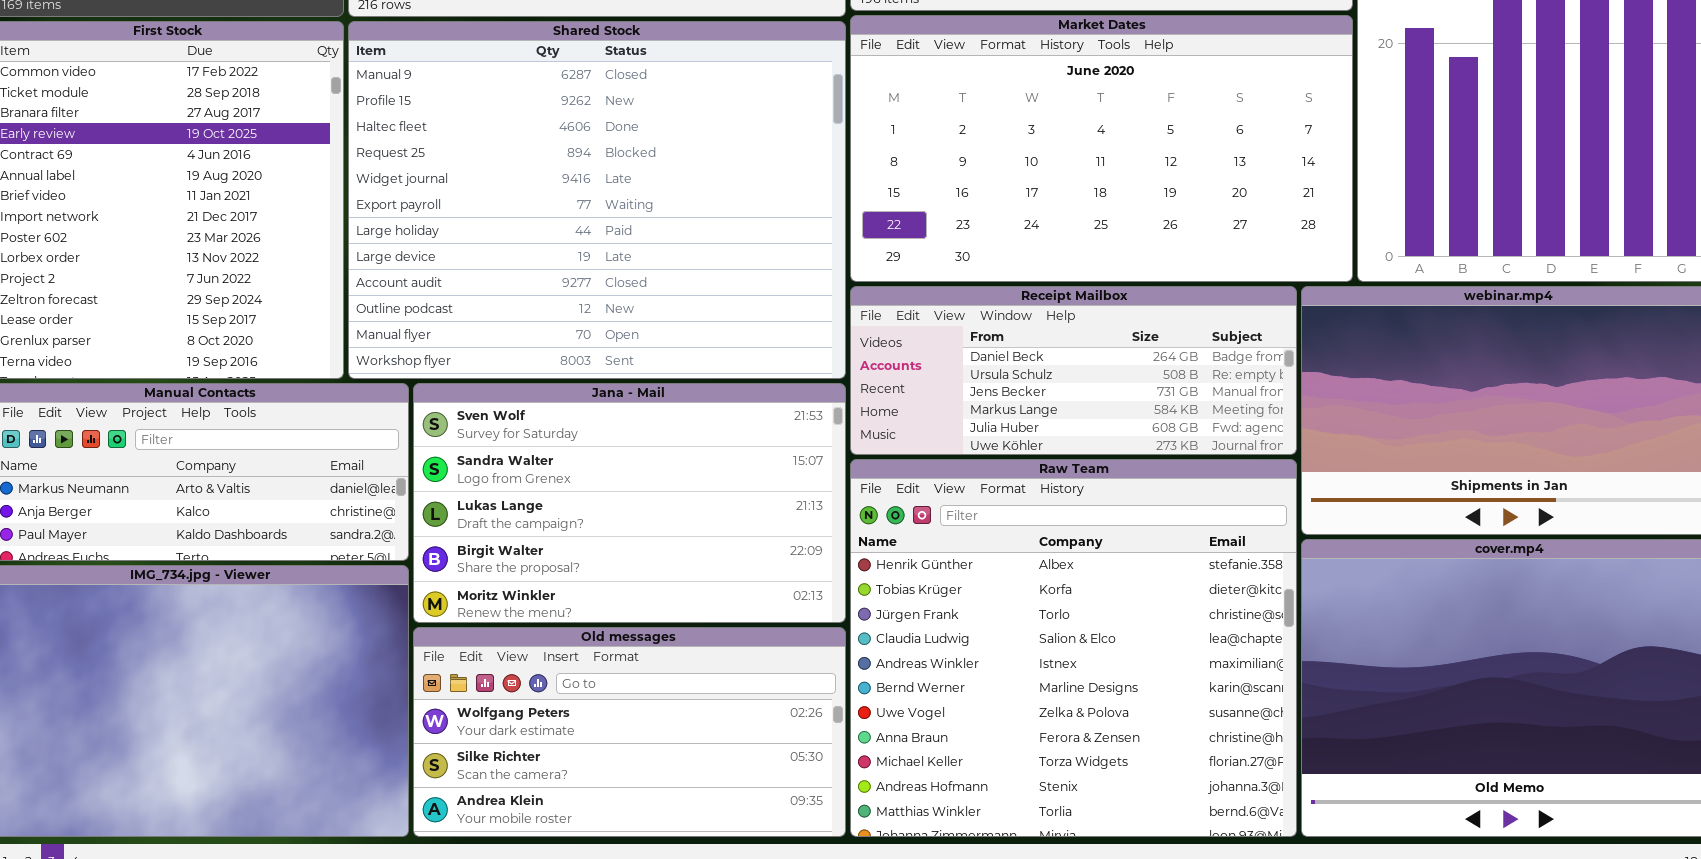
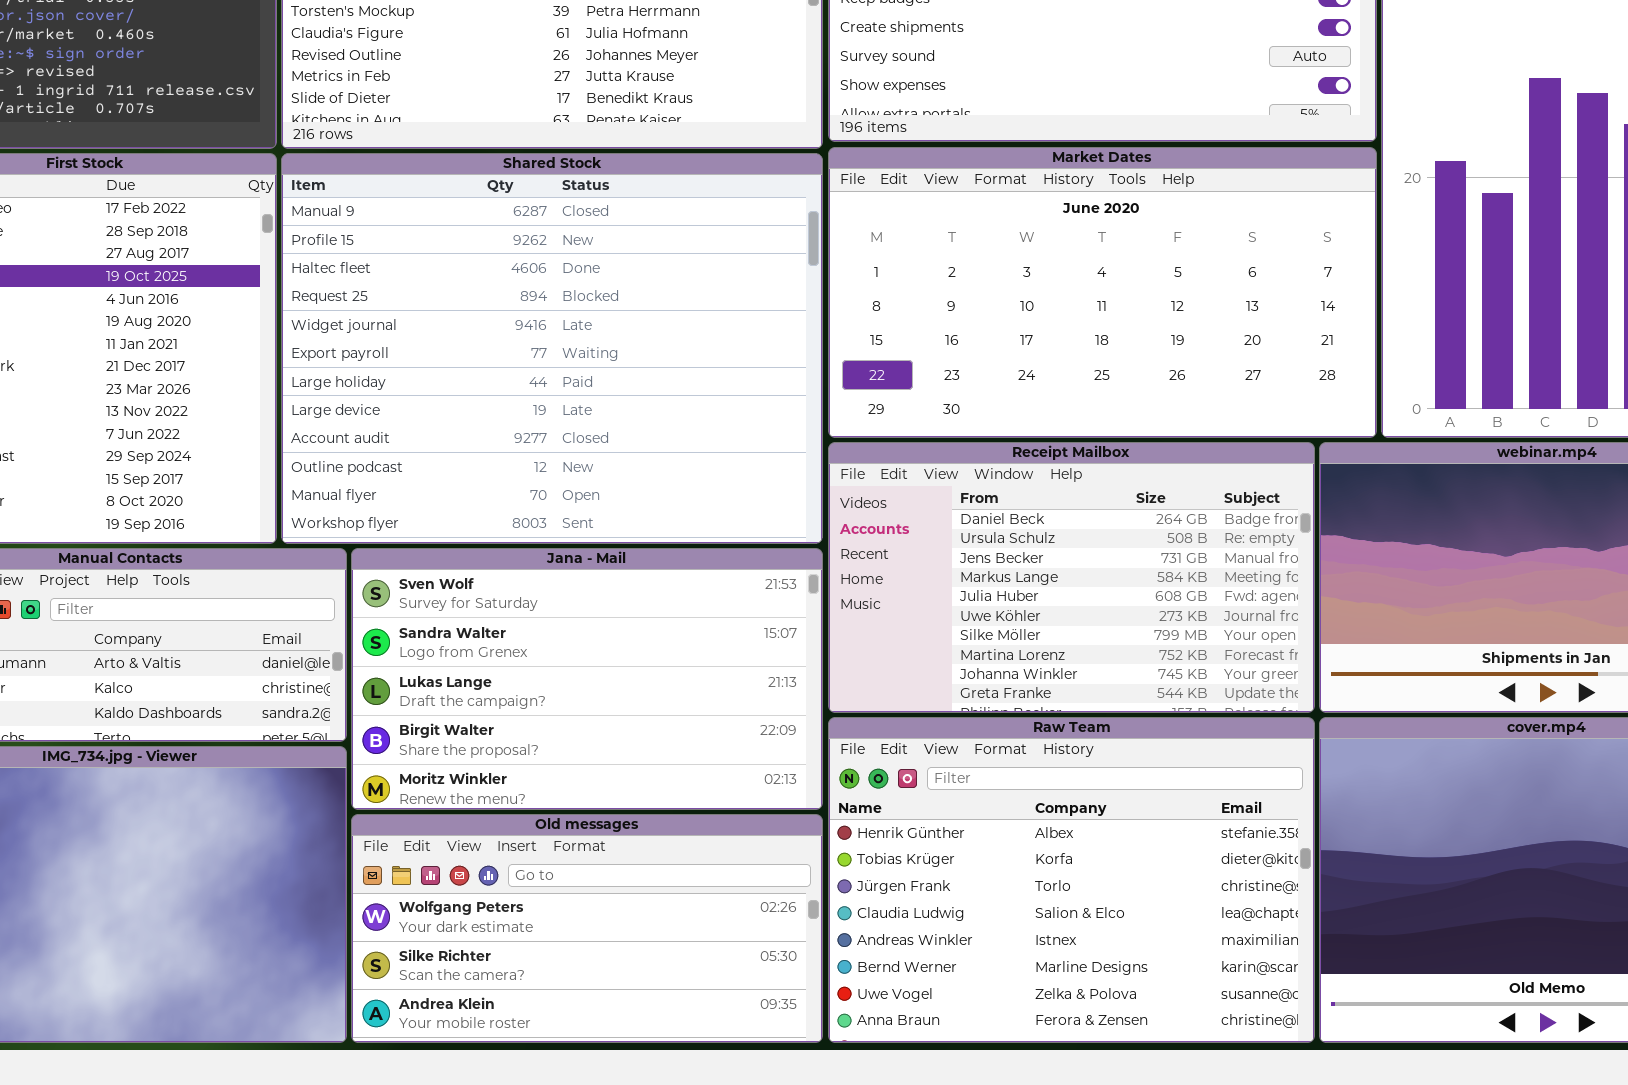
Receipt Mailbox: [850,286,1297,455] -> [828,442,1315,713], resized
Raw Team: [850,459,1297,837] -> [828,717,1315,1043], resized

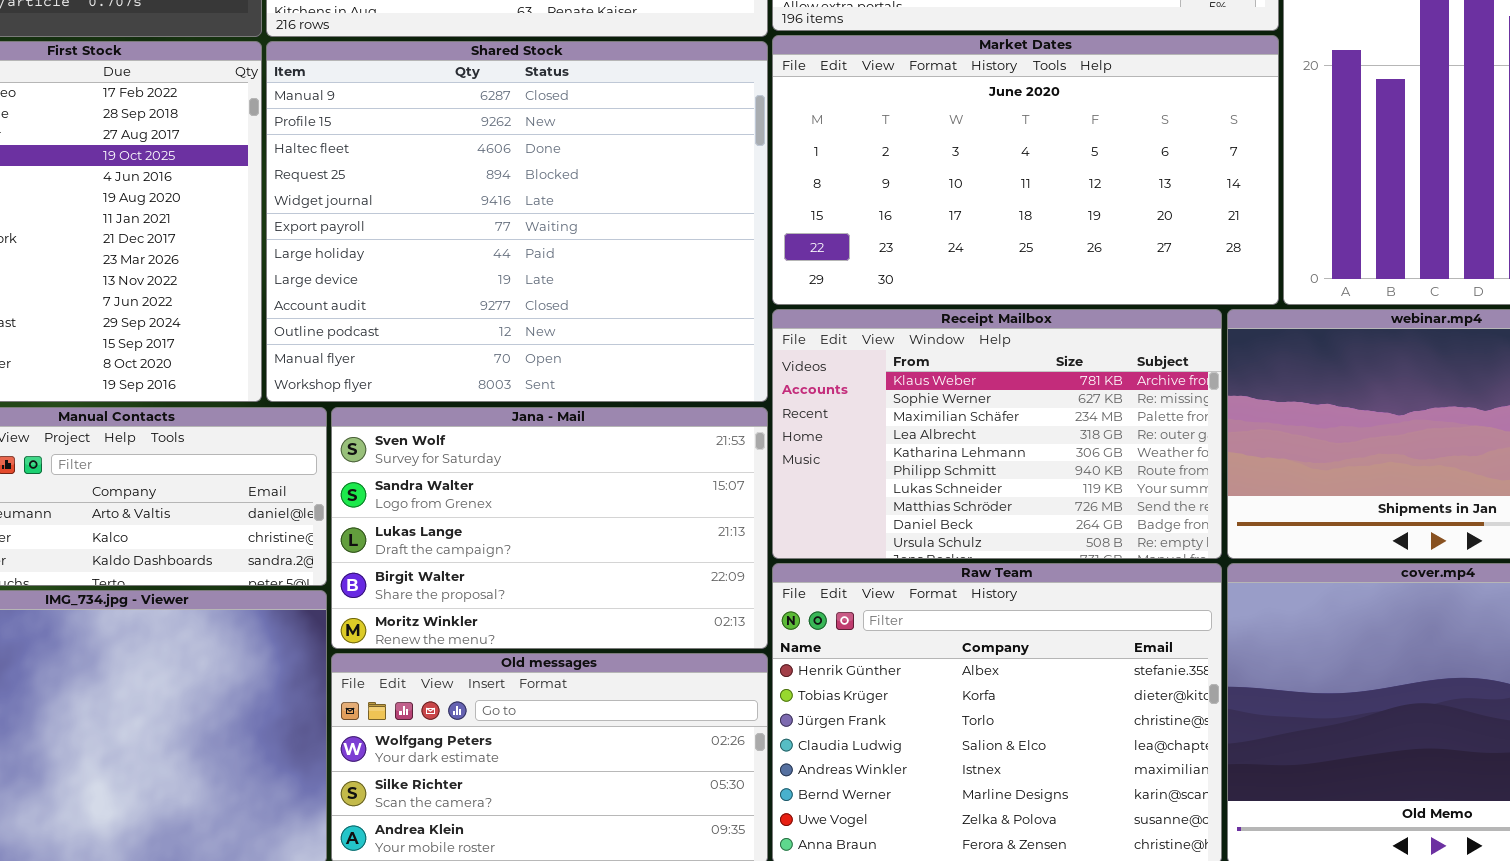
Receipt Mailbox: [828,442,1315,713] -> [772,309,1222,559], scrolled up 8 rows

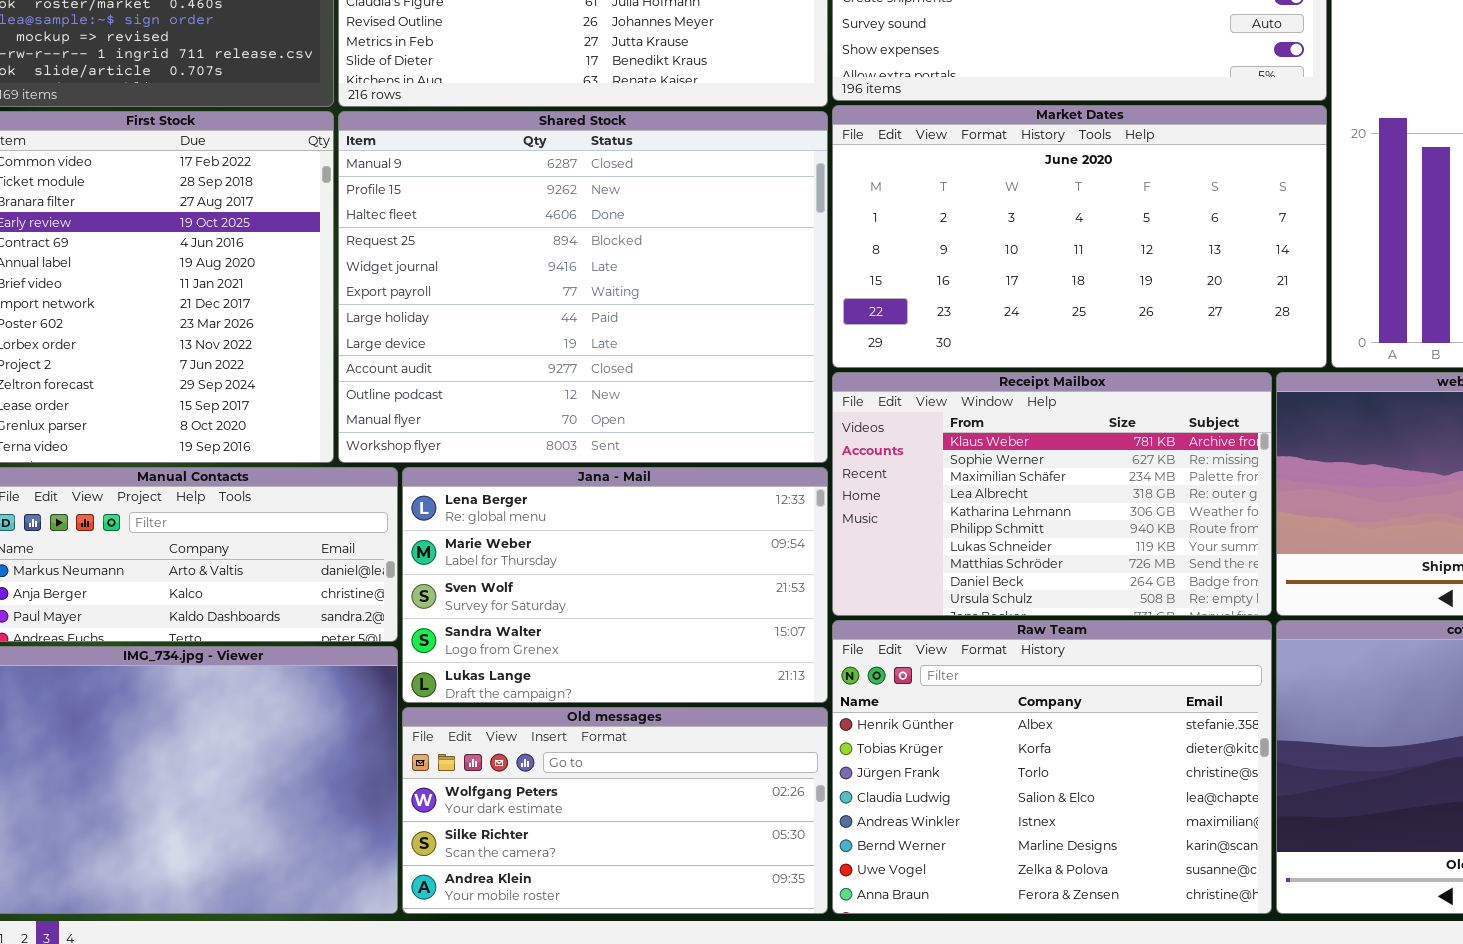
Jana - Mail: [331,407,768,649] -> [402,467,828,703], scrolled up 2 rows

